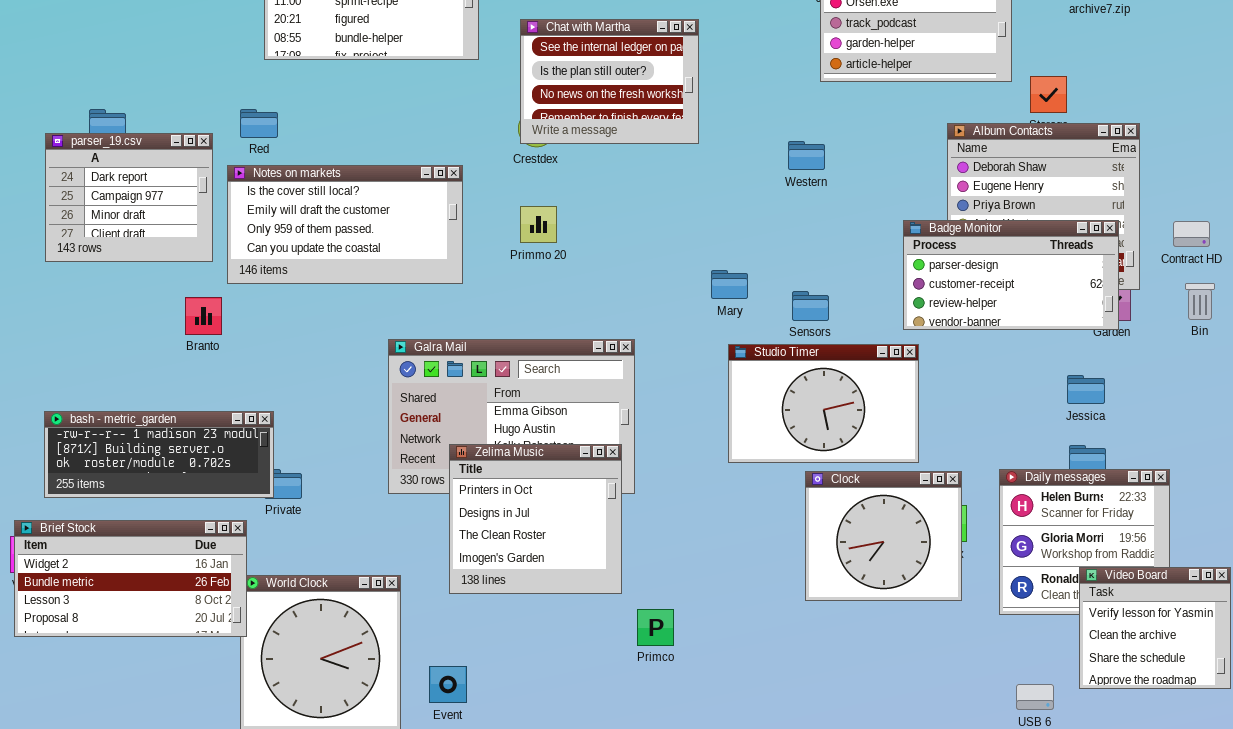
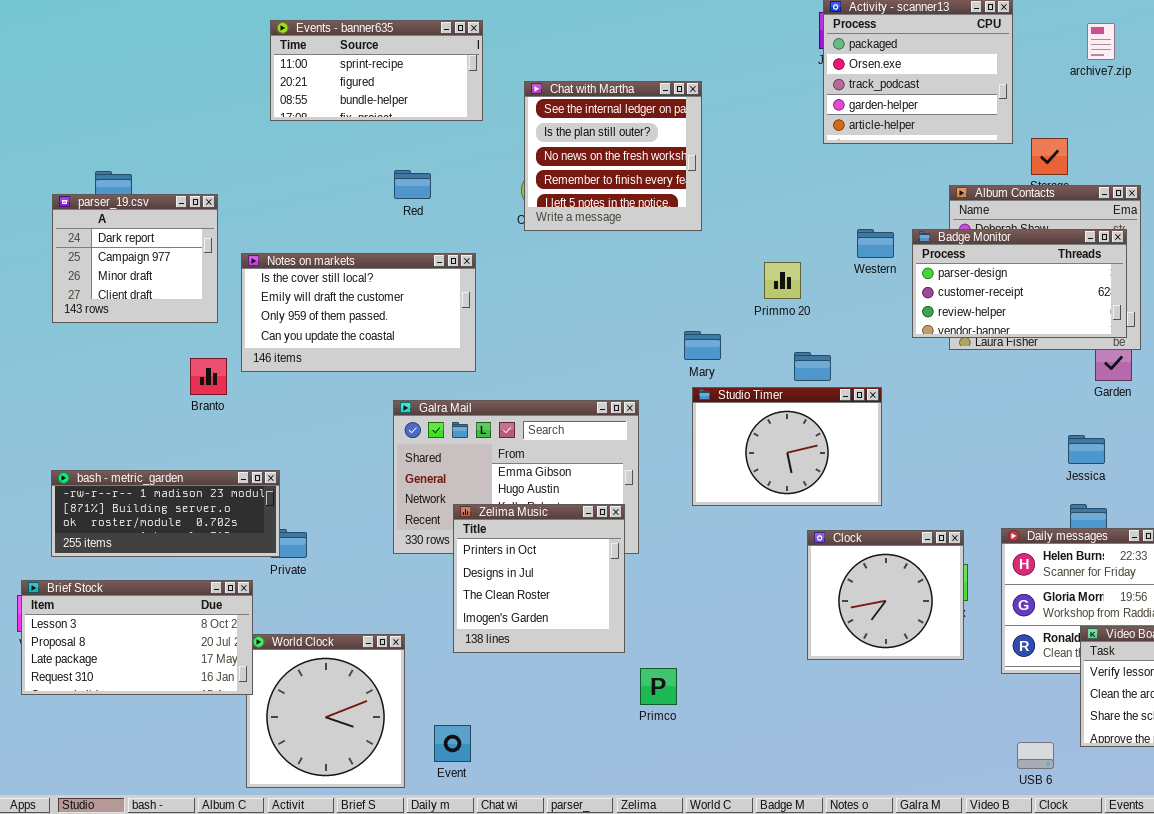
Chat with Martha: [520,19,699,144] -> [524,81,702,231], resized
Red: [240,109,278,138] -> [394,170,431,199], moved
Western: [788,141,825,170] -> [857,229,894,258], moved
Notes on markets: [227,165,463,284] -> [241,253,476,372], moved
Primmo 20: [520,206,557,243] -> [764,262,801,299], moved
Badge Monitor: [903,220,1119,330] -> [912,229,1127,338], moved
Mary: [711,270,748,299] -> [684,331,721,360], moved
Studio Timer: [728,344,919,463] -> [692,387,882,506], moved
Brief Stock: [14,520,247,637] -> [21,580,253,695], scrolled down 2 rows

